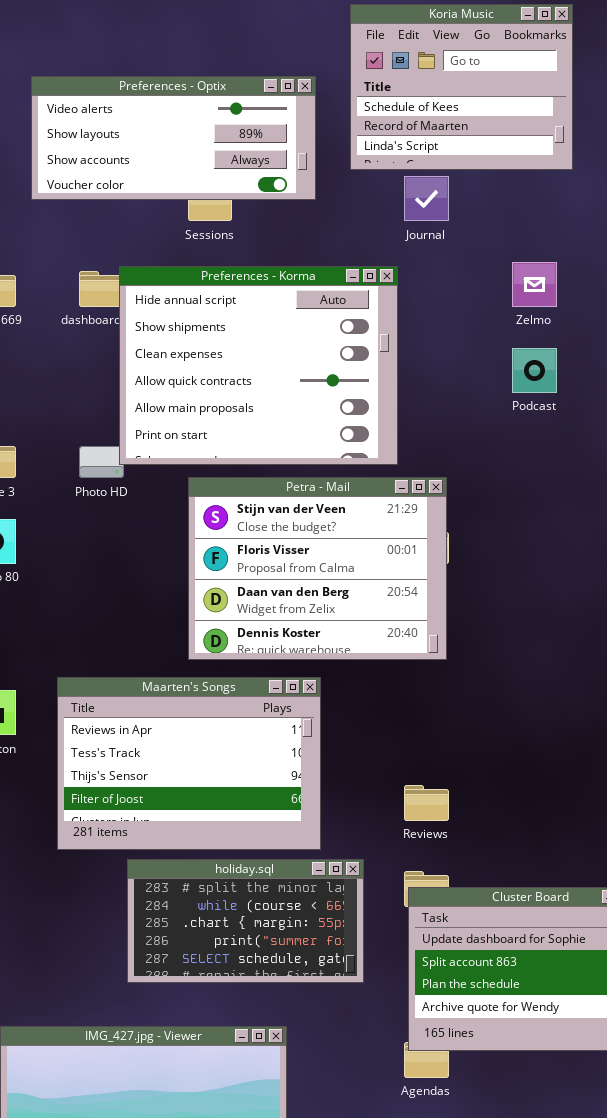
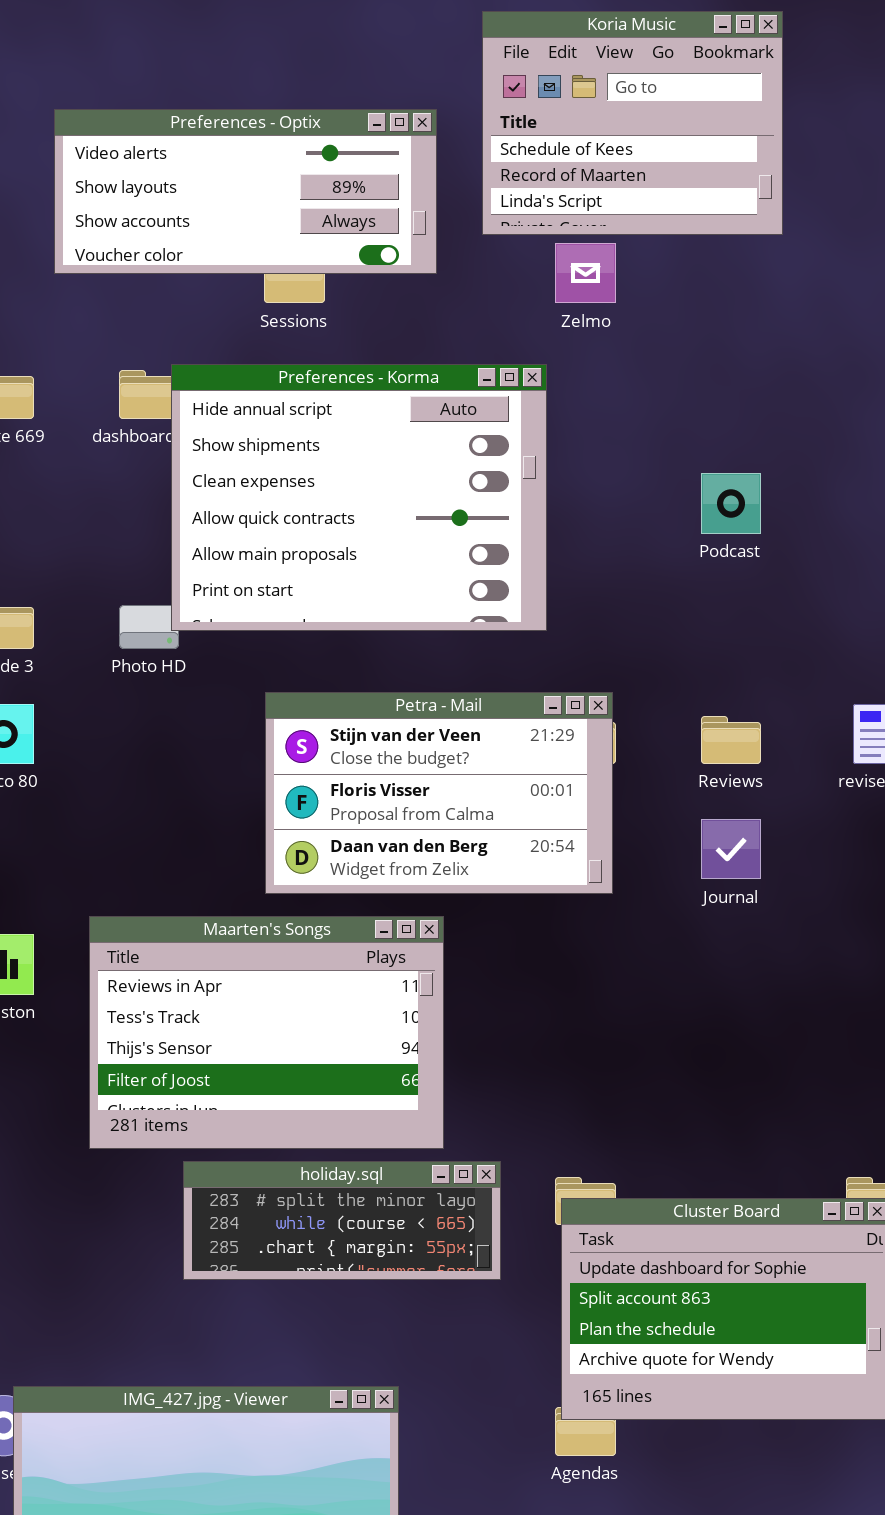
Journal: [404,176,449,221] -> [701,819,761,879], moved
Zelmo: [512,262,557,307] -> [555,243,616,303], moved
Petra - Mail: [188,477,447,660] -> [265,692,613,894], resized
Reviews: [404,785,449,821] -> [701,716,761,764], moved
holiday.sql: [127,859,364,983] -> [183,1161,501,1280], resized

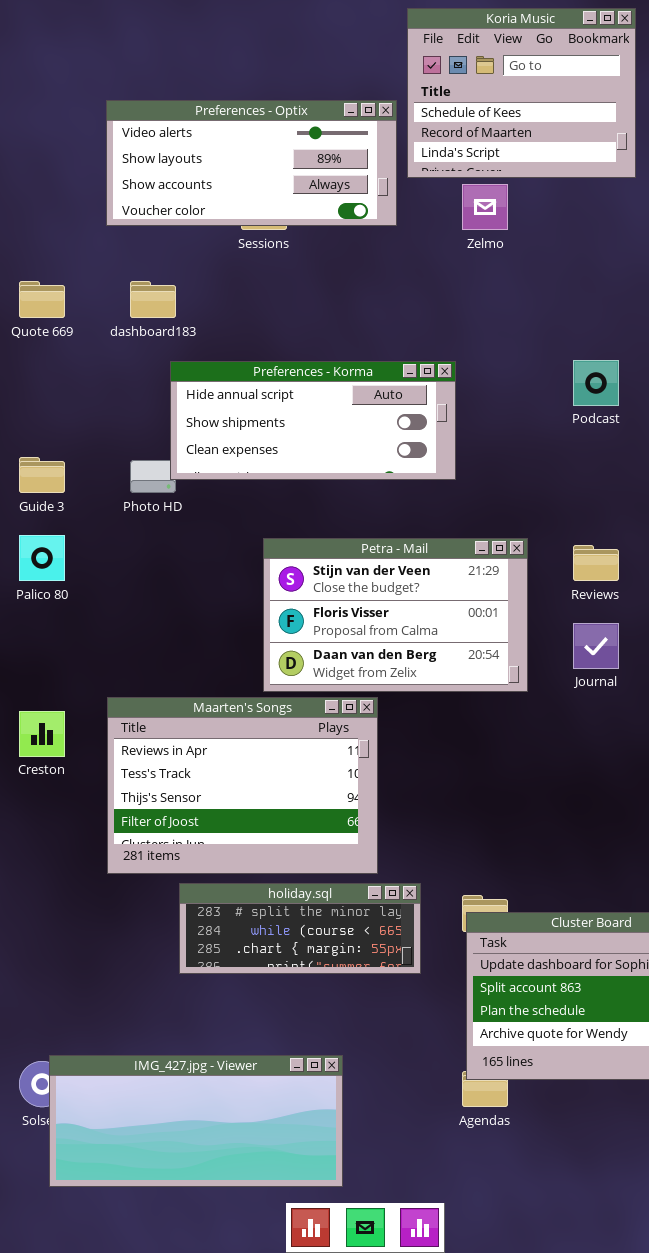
Preferences - Optix: [54,109,437,274] -> [106,100,397,226], moved
Preferences - Korma: [171,364,547,631] -> [170,361,456,480], resized
Petra - Mail: [265,692,613,894] -> [263,538,528,692], moved

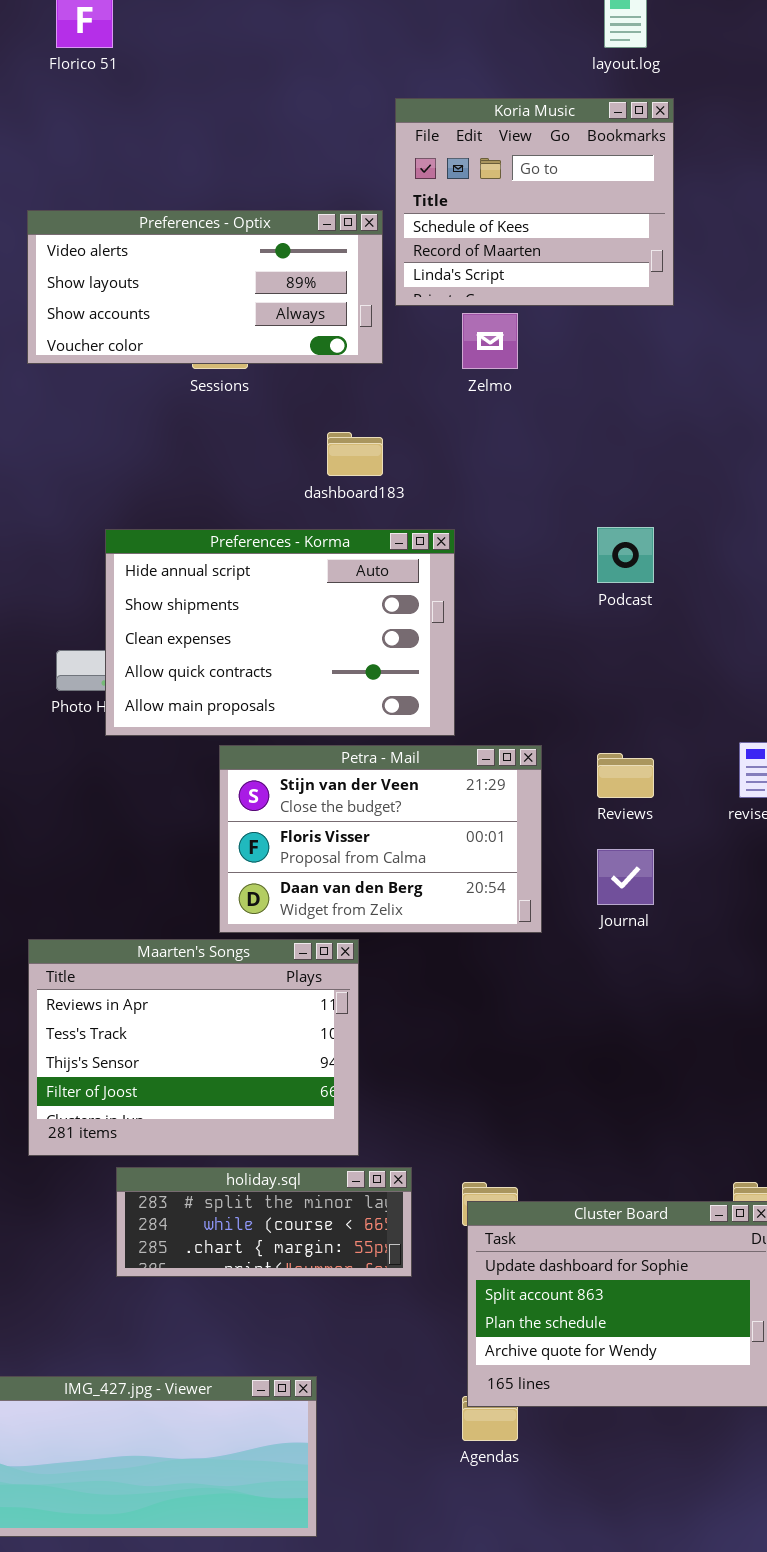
dashboard183: [130,281,176,318] -> [327,432,383,476], moved
Preferences - Korma: [170,361,456,480] -> [105,529,455,736], resized

